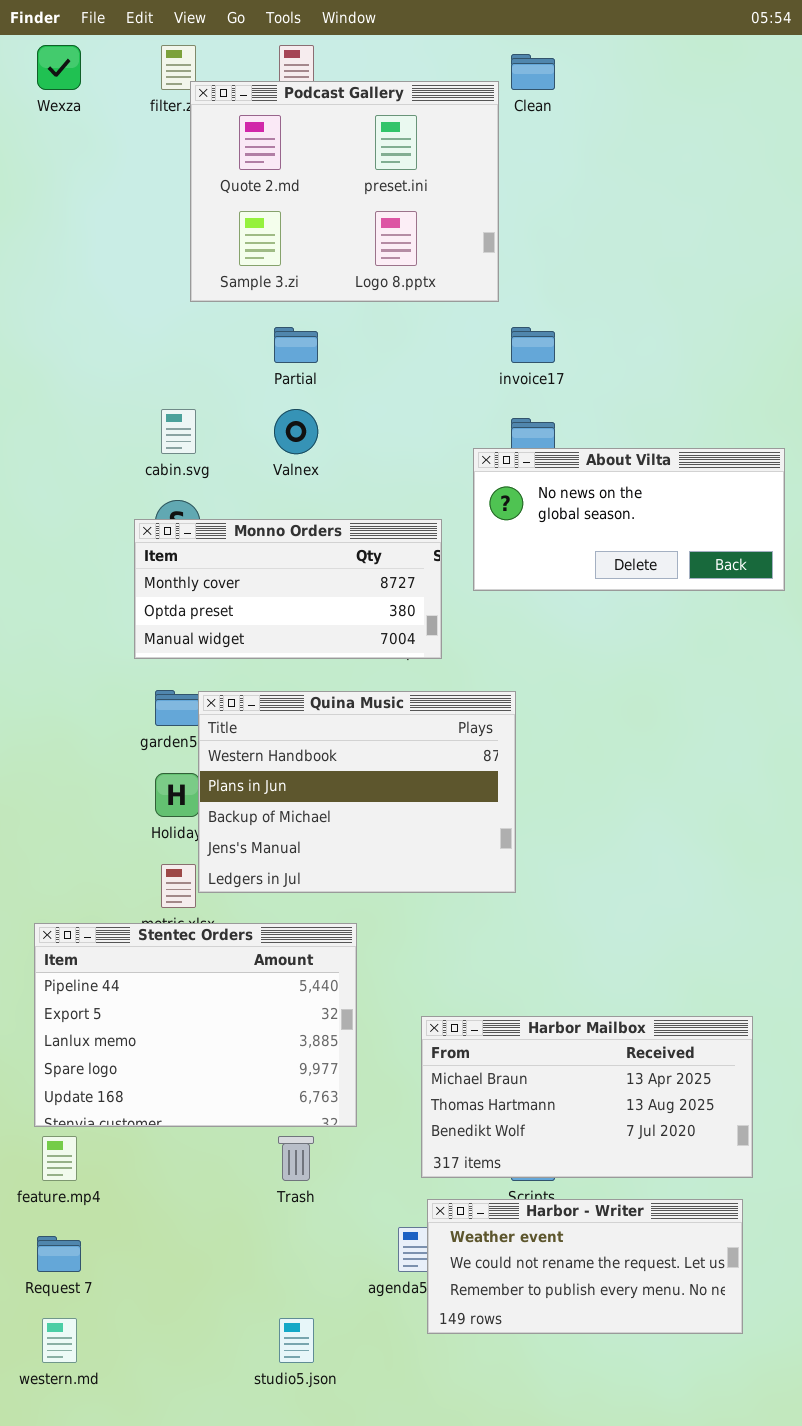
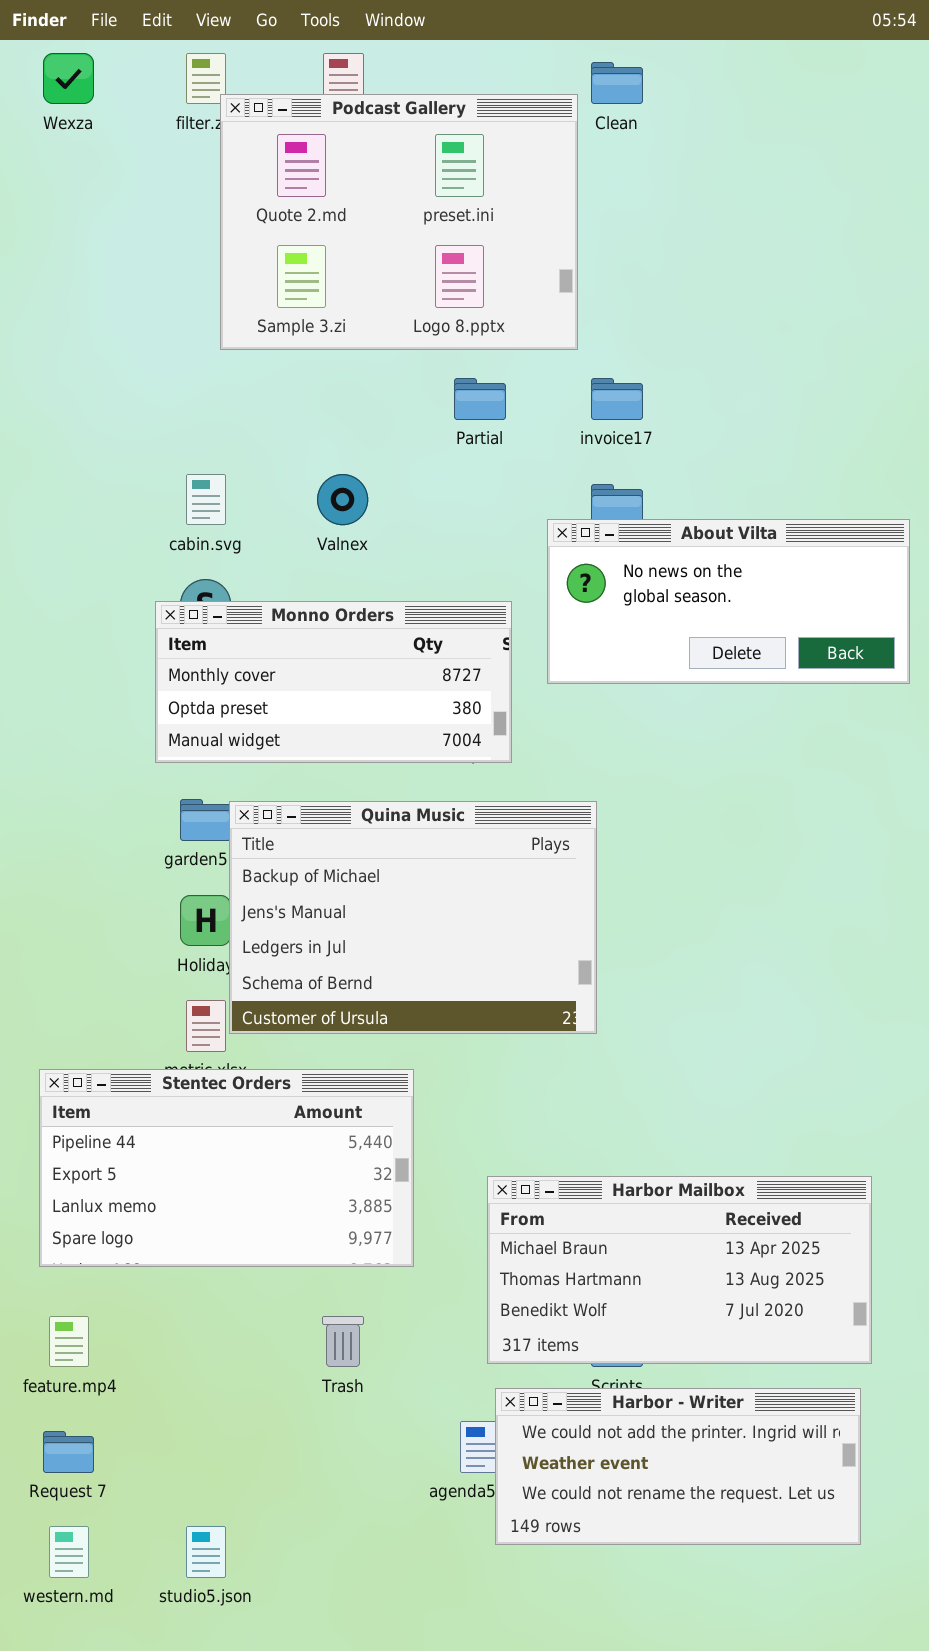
Partial: [274,327,318,363] -> [454,378,506,420], moved
Quina Music: [198,691,516,893] -> [229,801,597,1034], scrolled down 2 rows
Stentec Orders: [34,923,357,1127] -> [39,1069,414,1267], resized
Harbor - Writer: [427,1199,743,1334] -> [495,1388,861,1545], scrolled up 1 row
studio5.json: [279,1318,314,1363] -> [186,1526,226,1578], moved

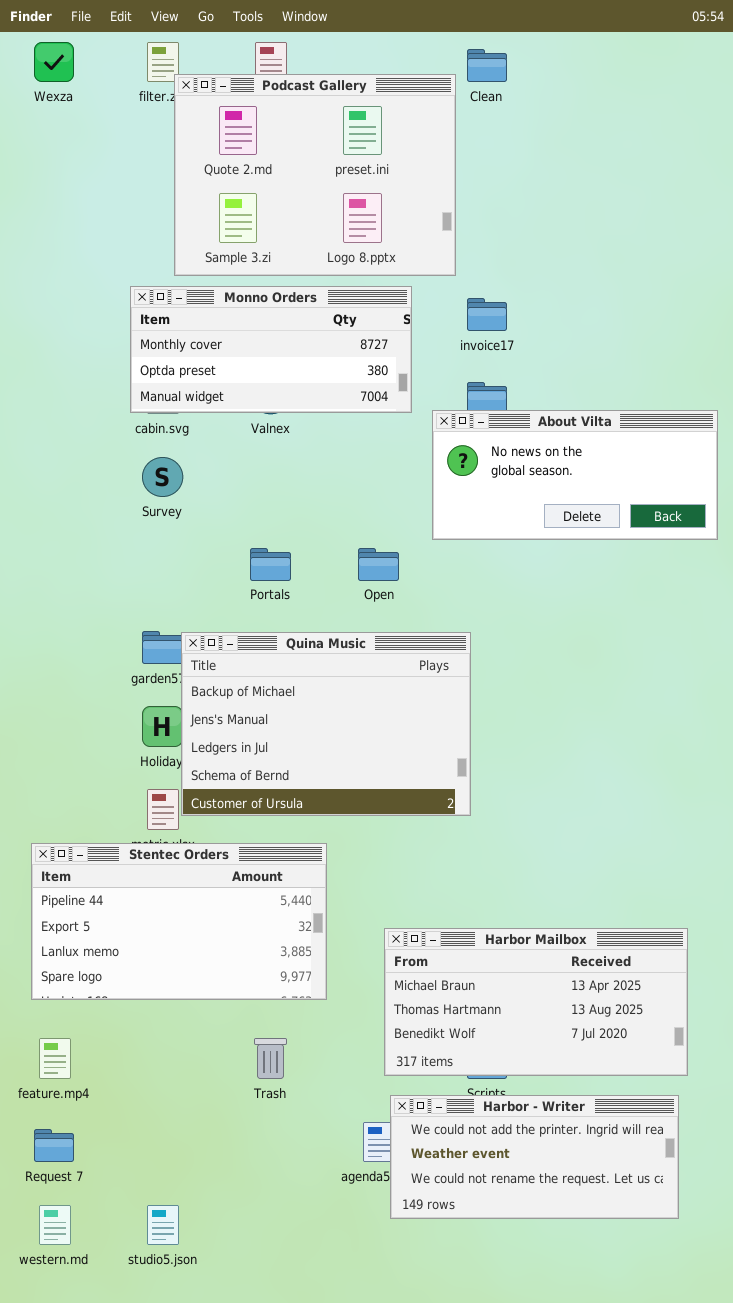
Monno Orders: [155,601,512,763] -> [130,286,412,413], moved

